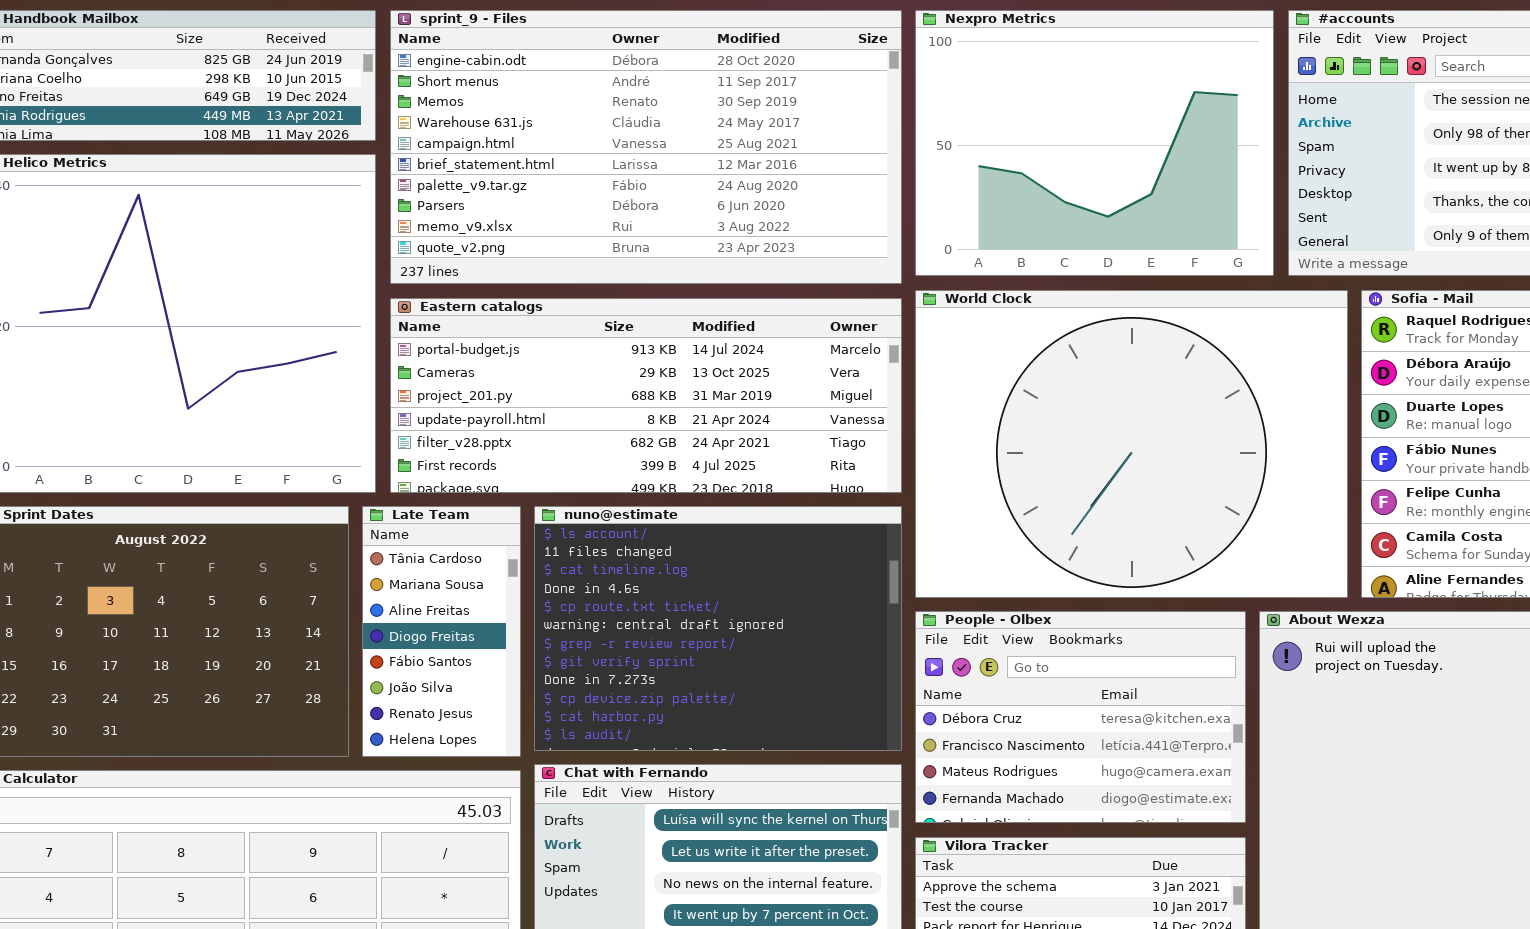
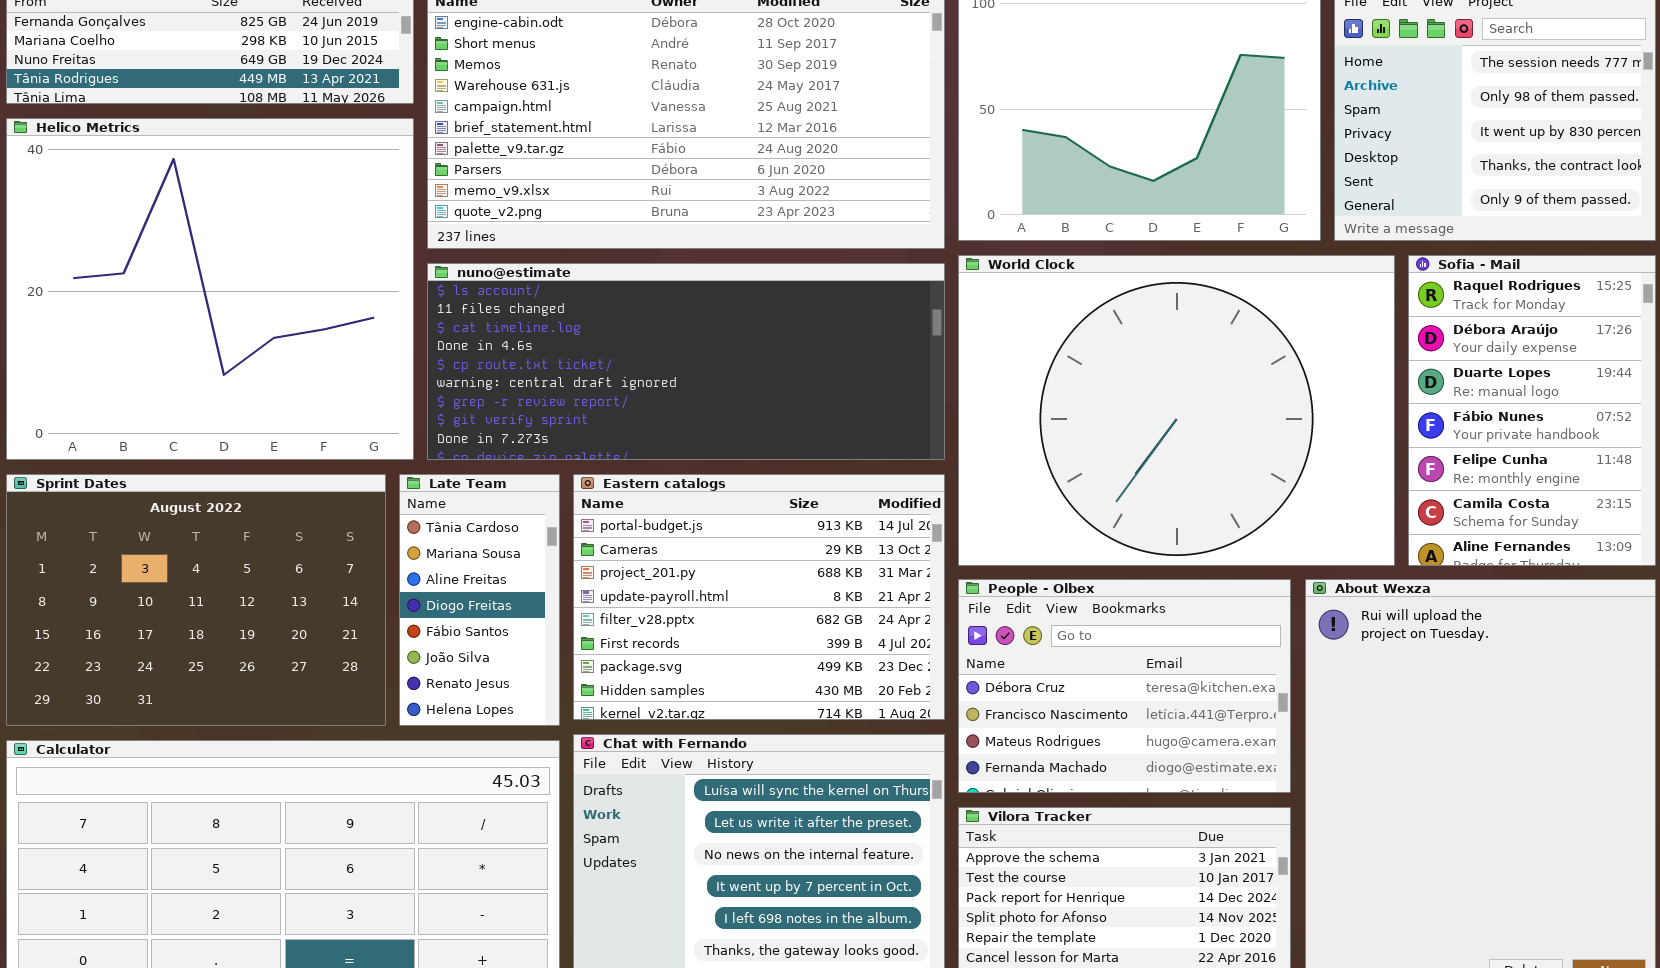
Eastern catalogs: [390,298,902,493] -> [573,474,945,720], moved, resized
nuno@estimate: [534,506,902,751] -> [427,263,945,460], moved, resized

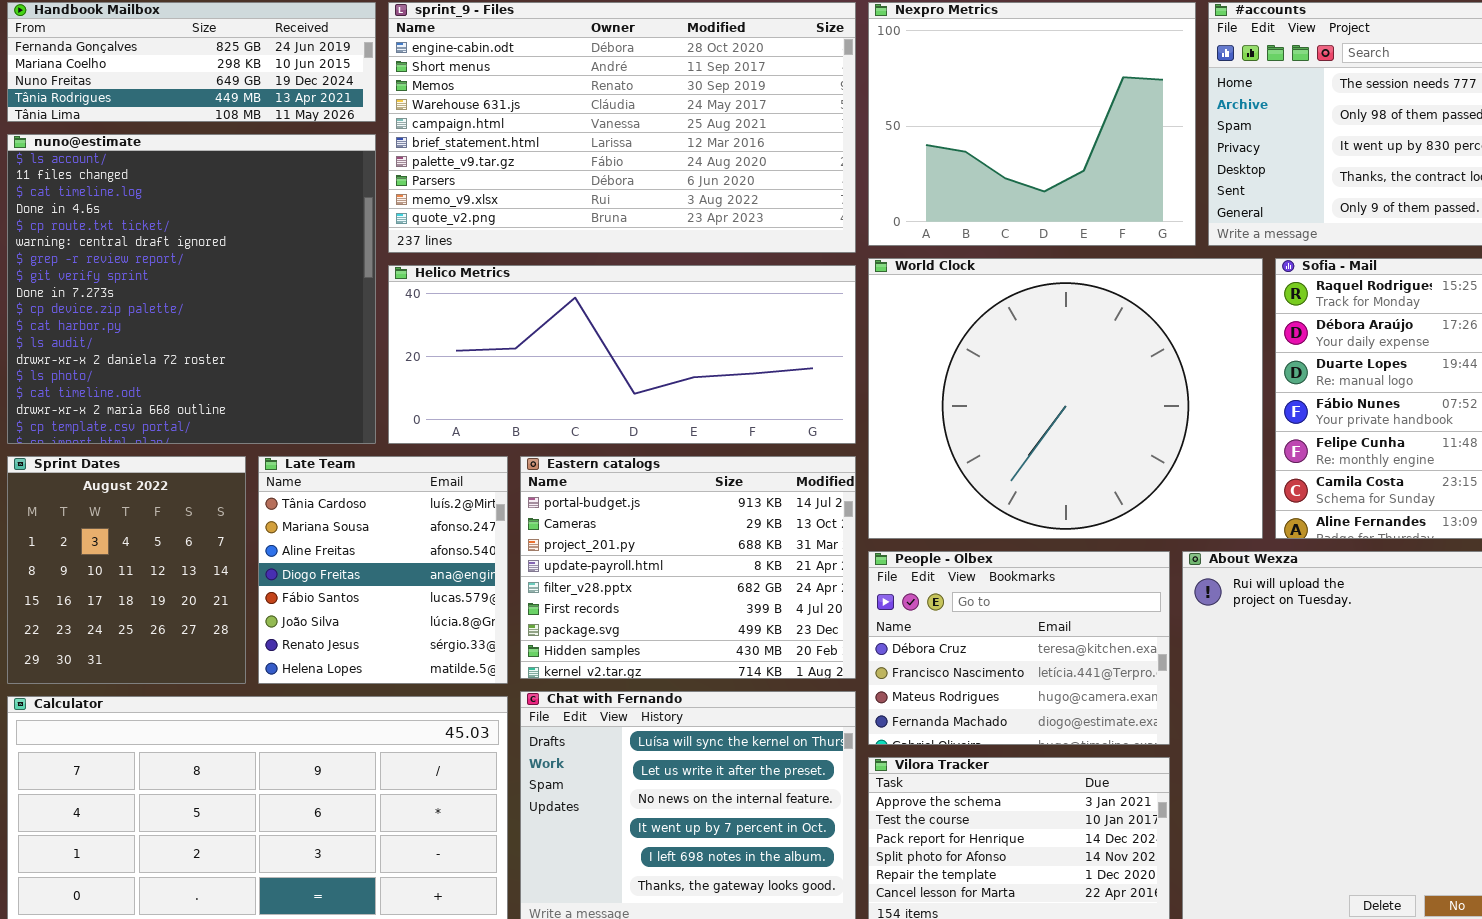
Helico Metrics: [6,118,414,460] -> [388,265,856,444], moved, resized
nuno@estimate: [427,263,945,460] -> [7,134,376,444], moved, resized
Sprint Dates: [6,474,386,726] -> [7,456,246,684], resized
Late Team: [399,474,560,726] -> [258,456,508,684], resized

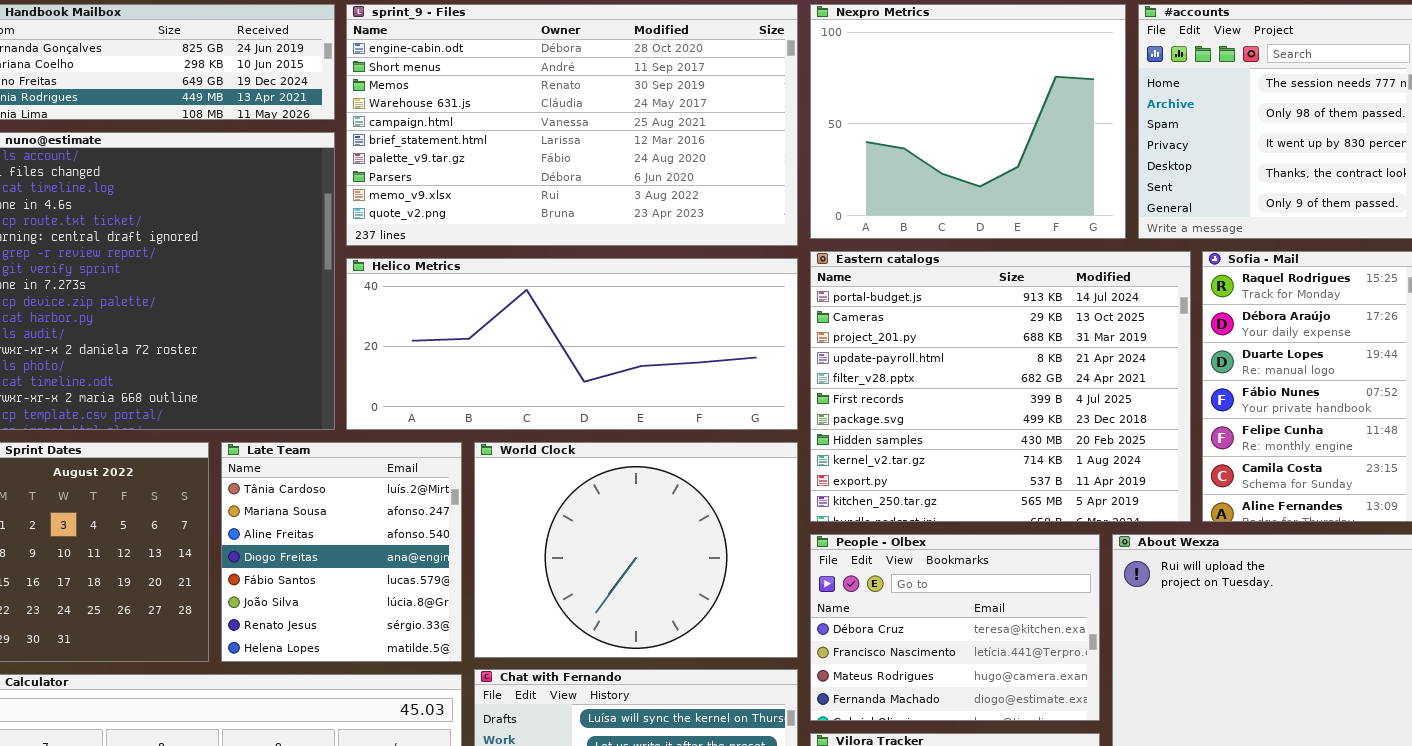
World Clock: [868,258,1263,539] -> [474,442,798,658], moved, resized
Eastern catalogs: [520,456,856,679] -> [810,251,1191,522], moved, resized

